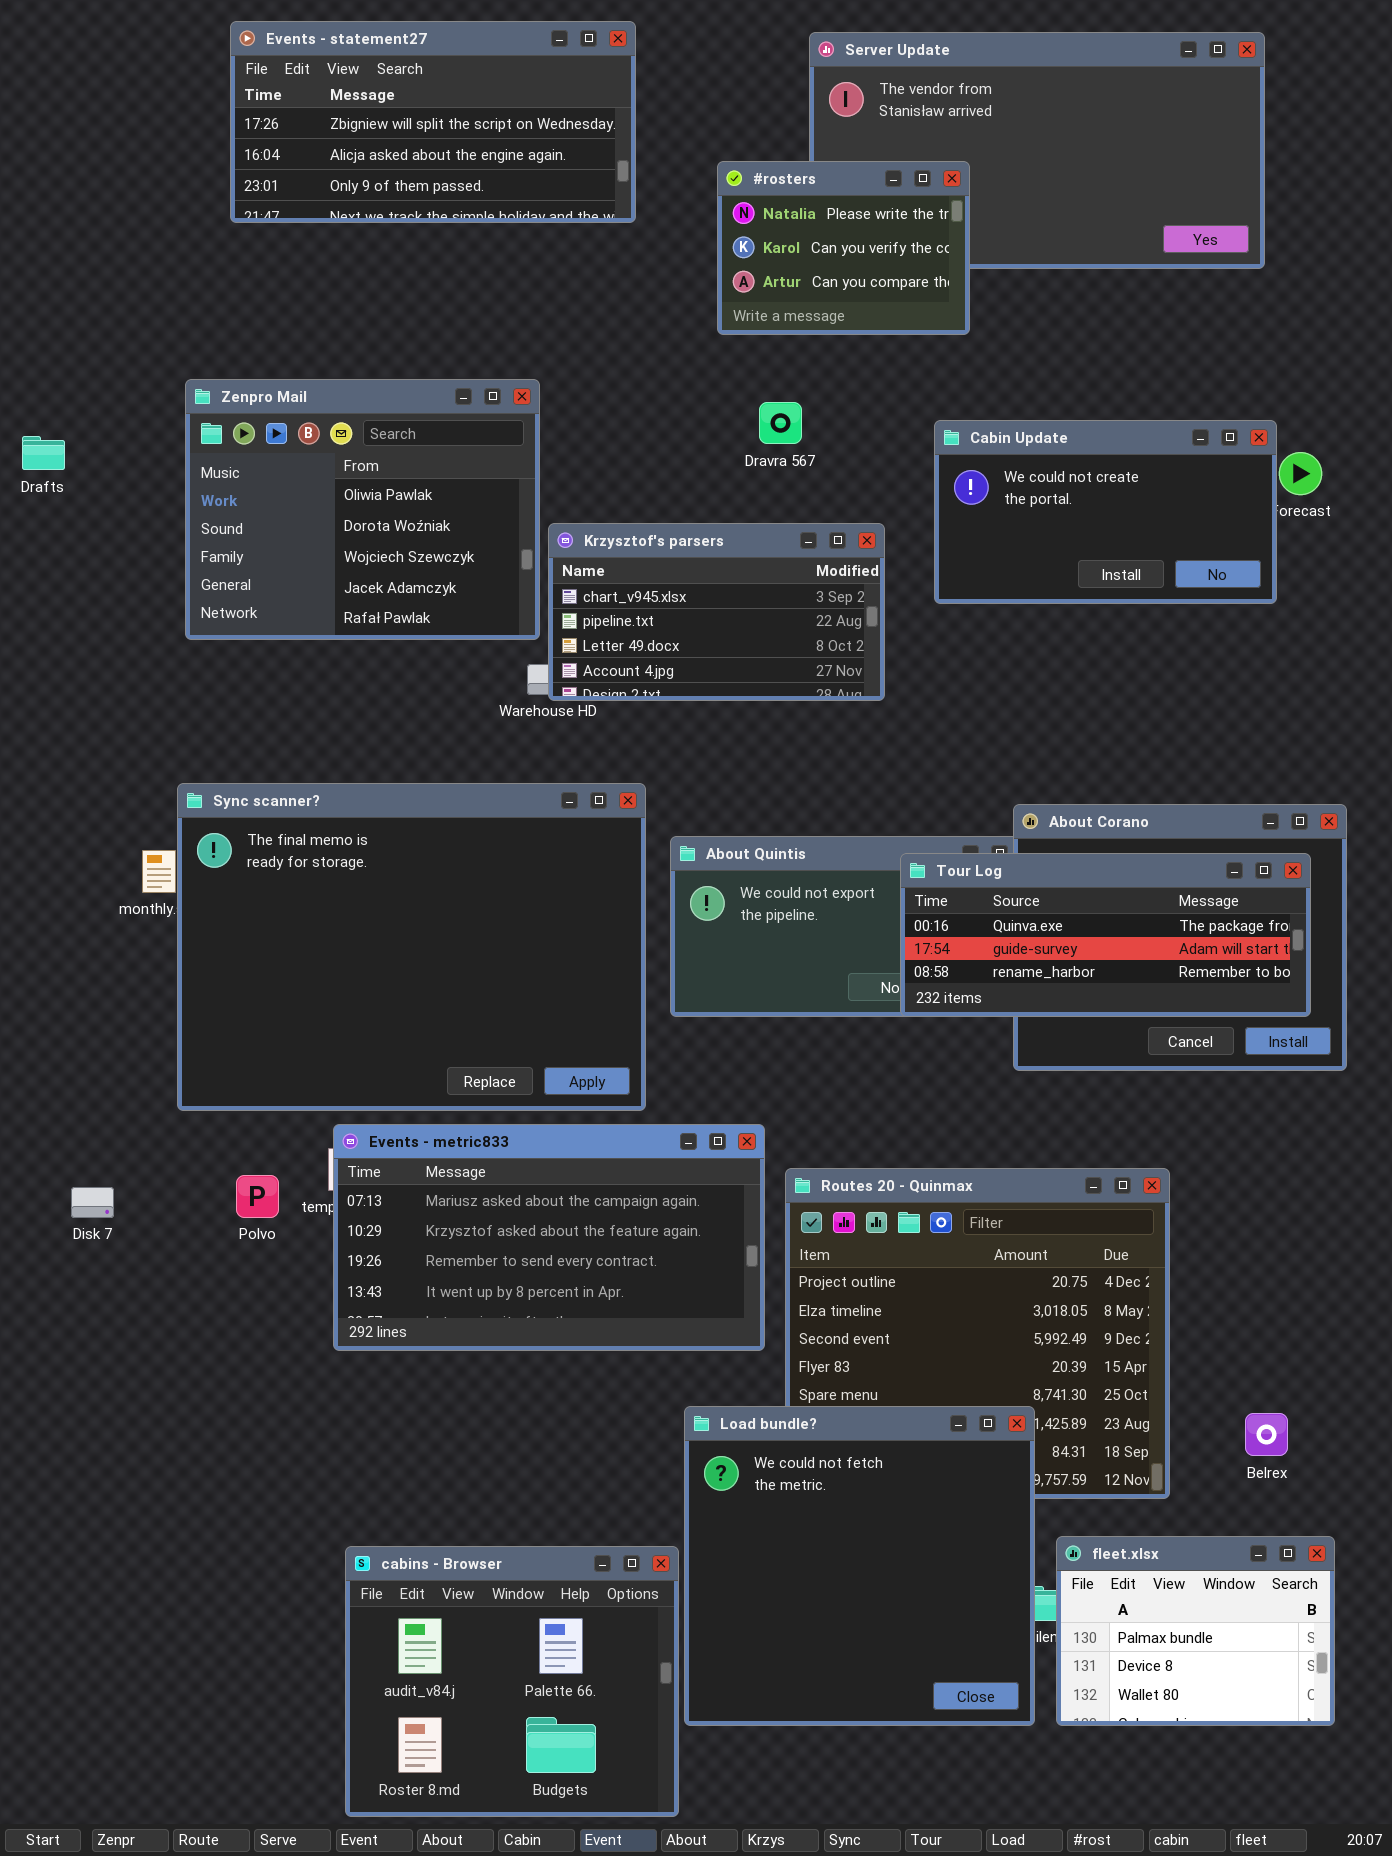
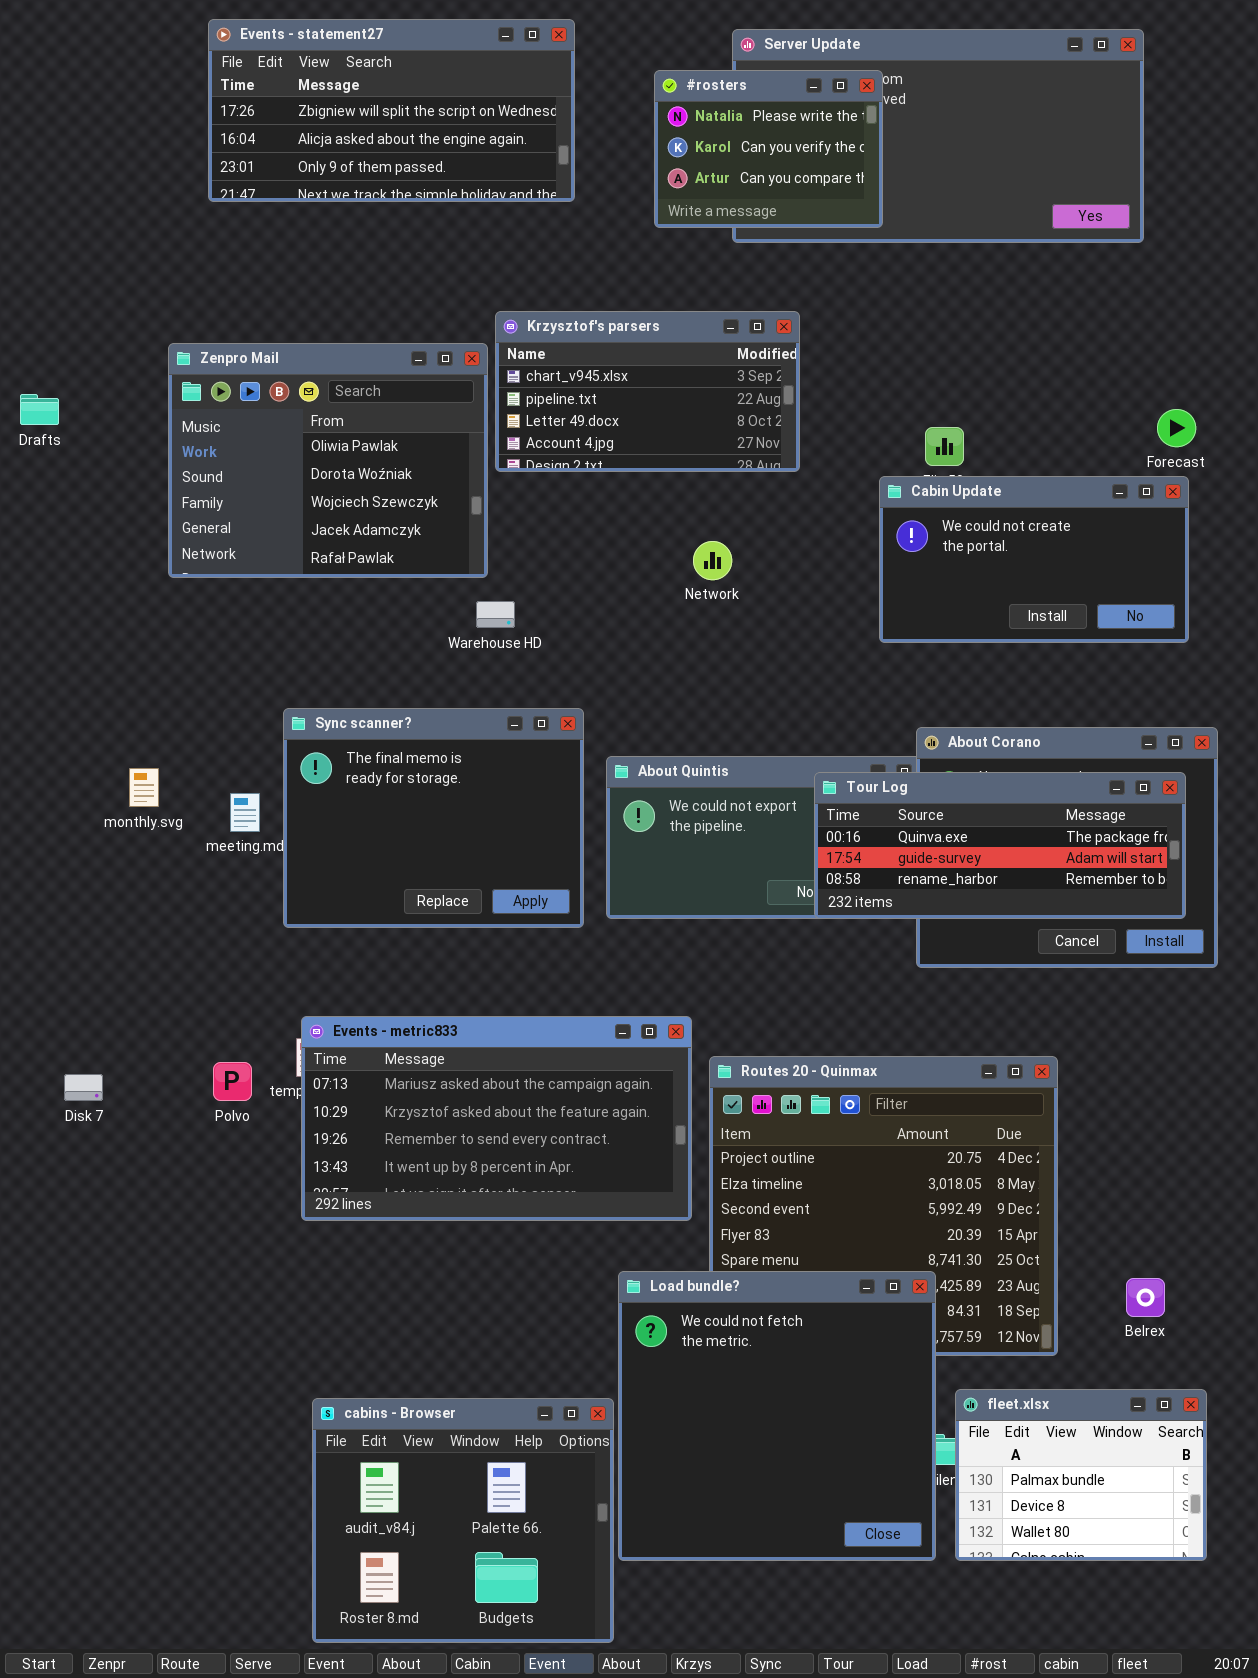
#rosters: [717,161,970,335] -> [654,70,883,228], moved
Cabin Update: [934,420,1277,604] -> [879,476,1189,643], moved
Krzysztof's parsers: [548,523,885,701] -> [495,311,800,472], moved
Sync scanner?: [177,783,646,1111] -> [283,708,584,928], resized

